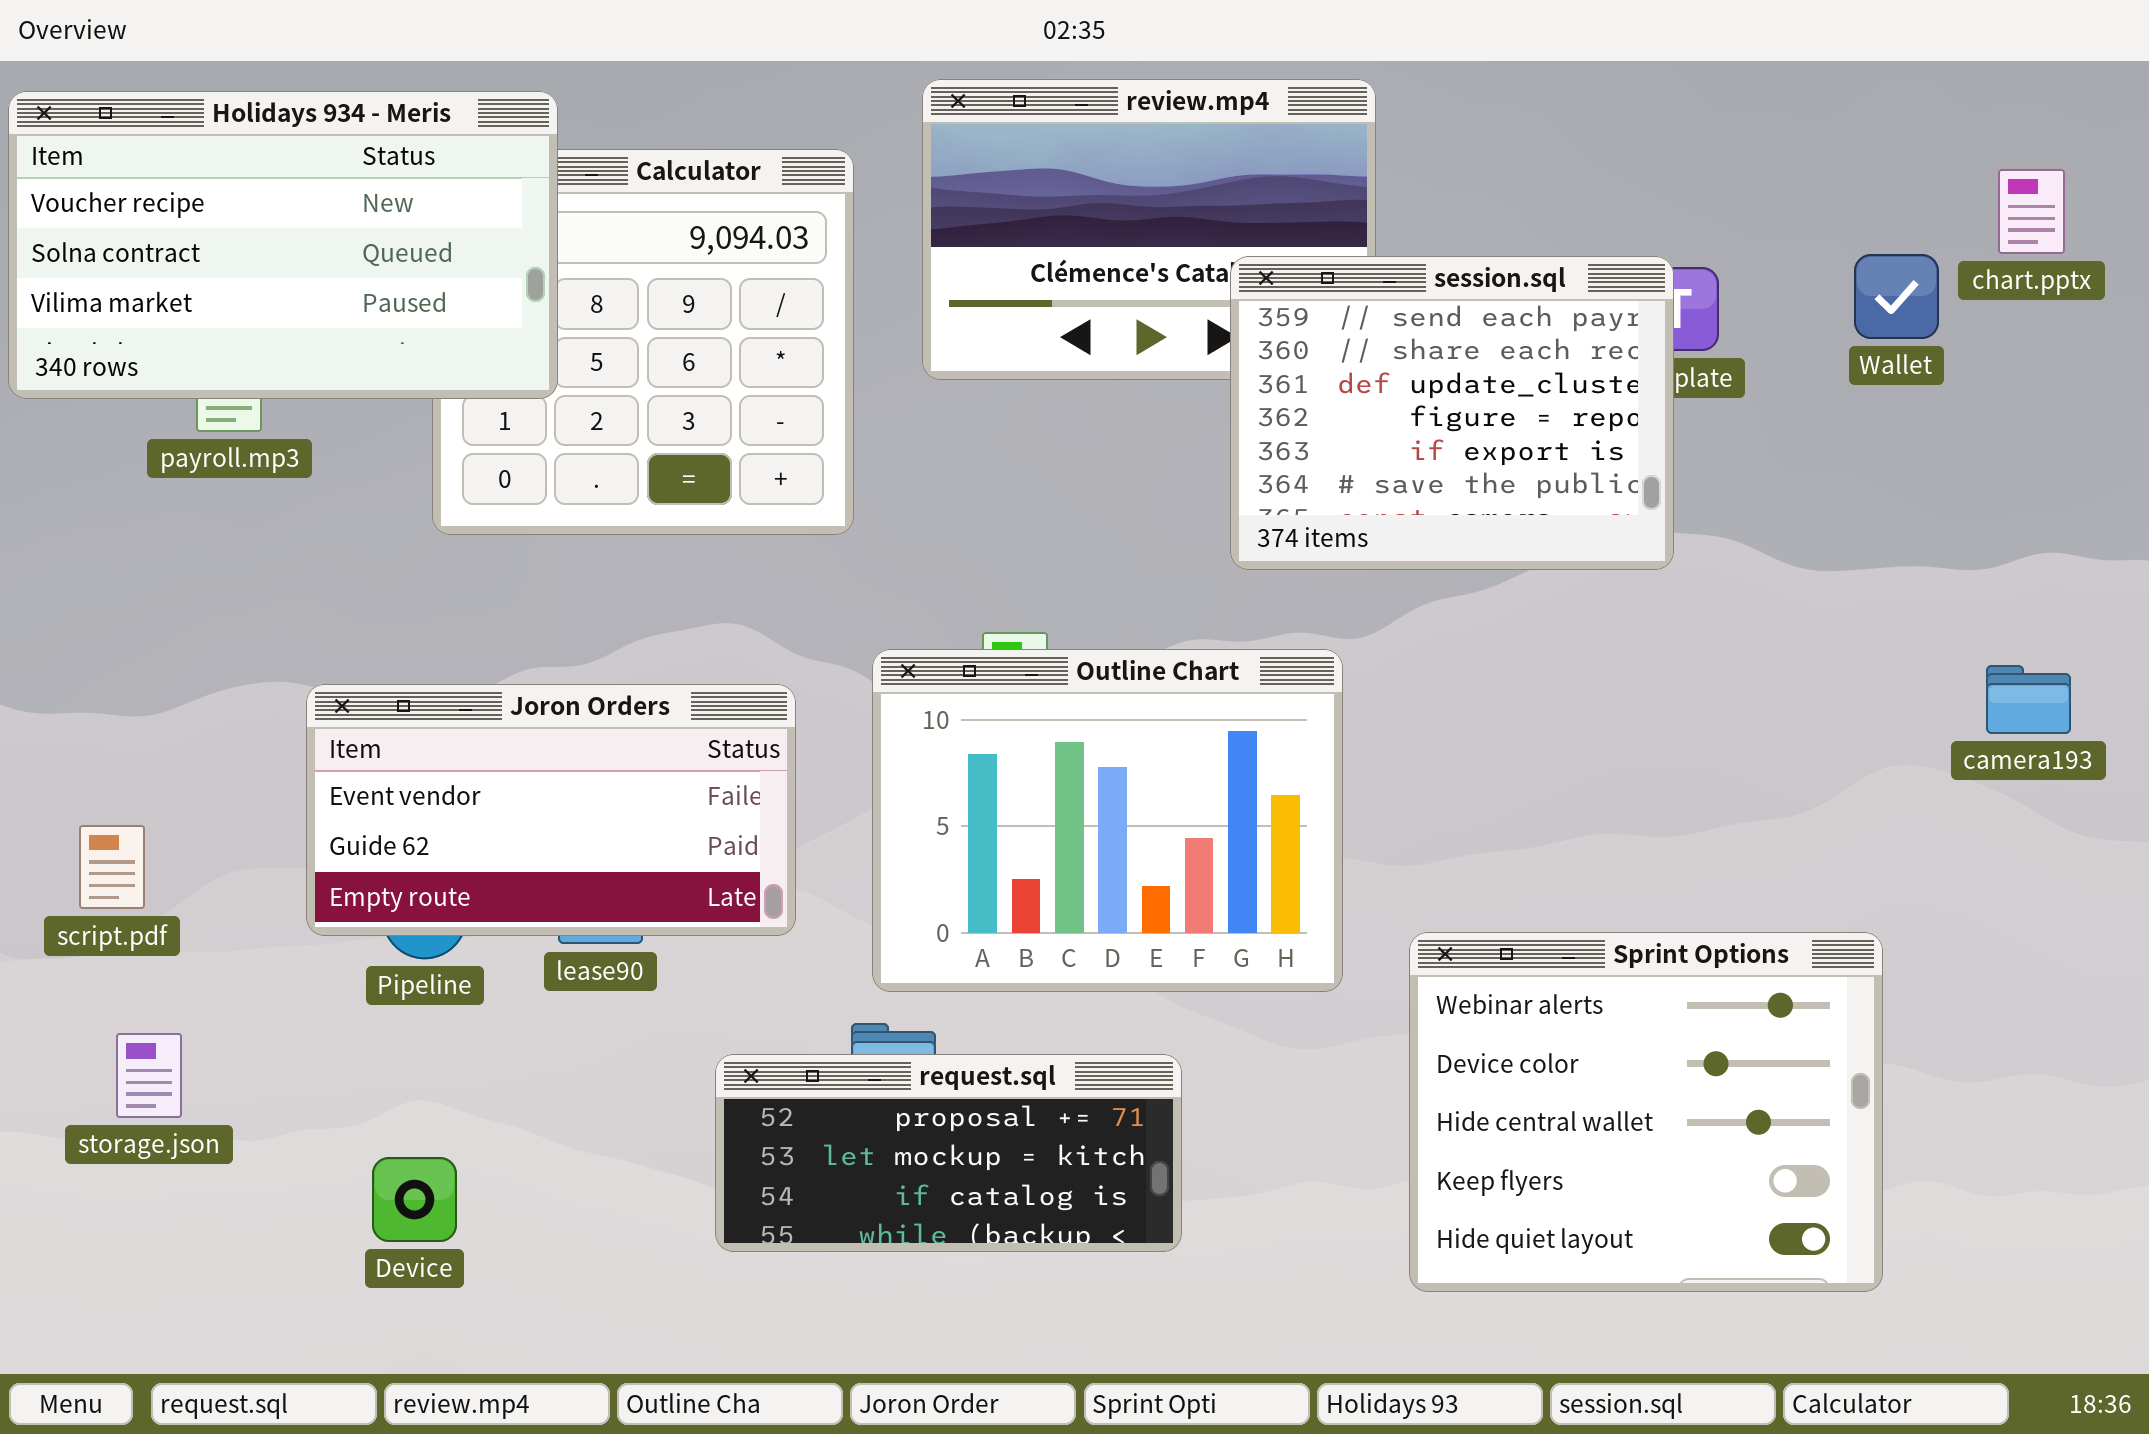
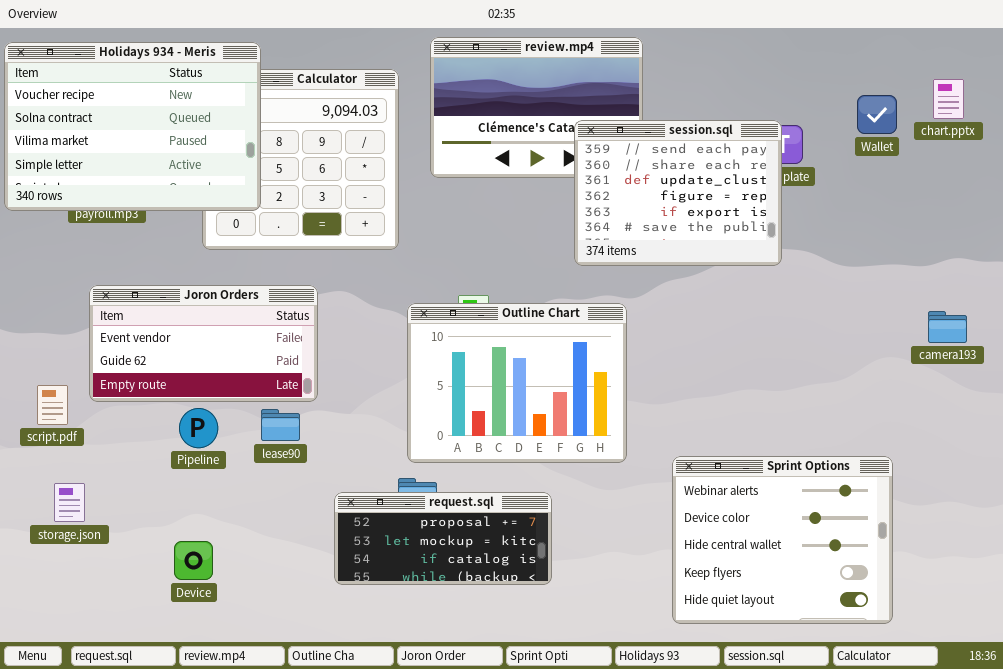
Holidays 934 - Meris: [8,91,558,399] -> [4,42,261,211], resized
Wallet: [1854,254,1939,339] -> [857,95,897,134], moved
Joron Orders: [306,684,796,936] -> [89,285,318,402], moved
Sprint Options: [1409,932,1883,1292] -> [672,456,893,624], moved

